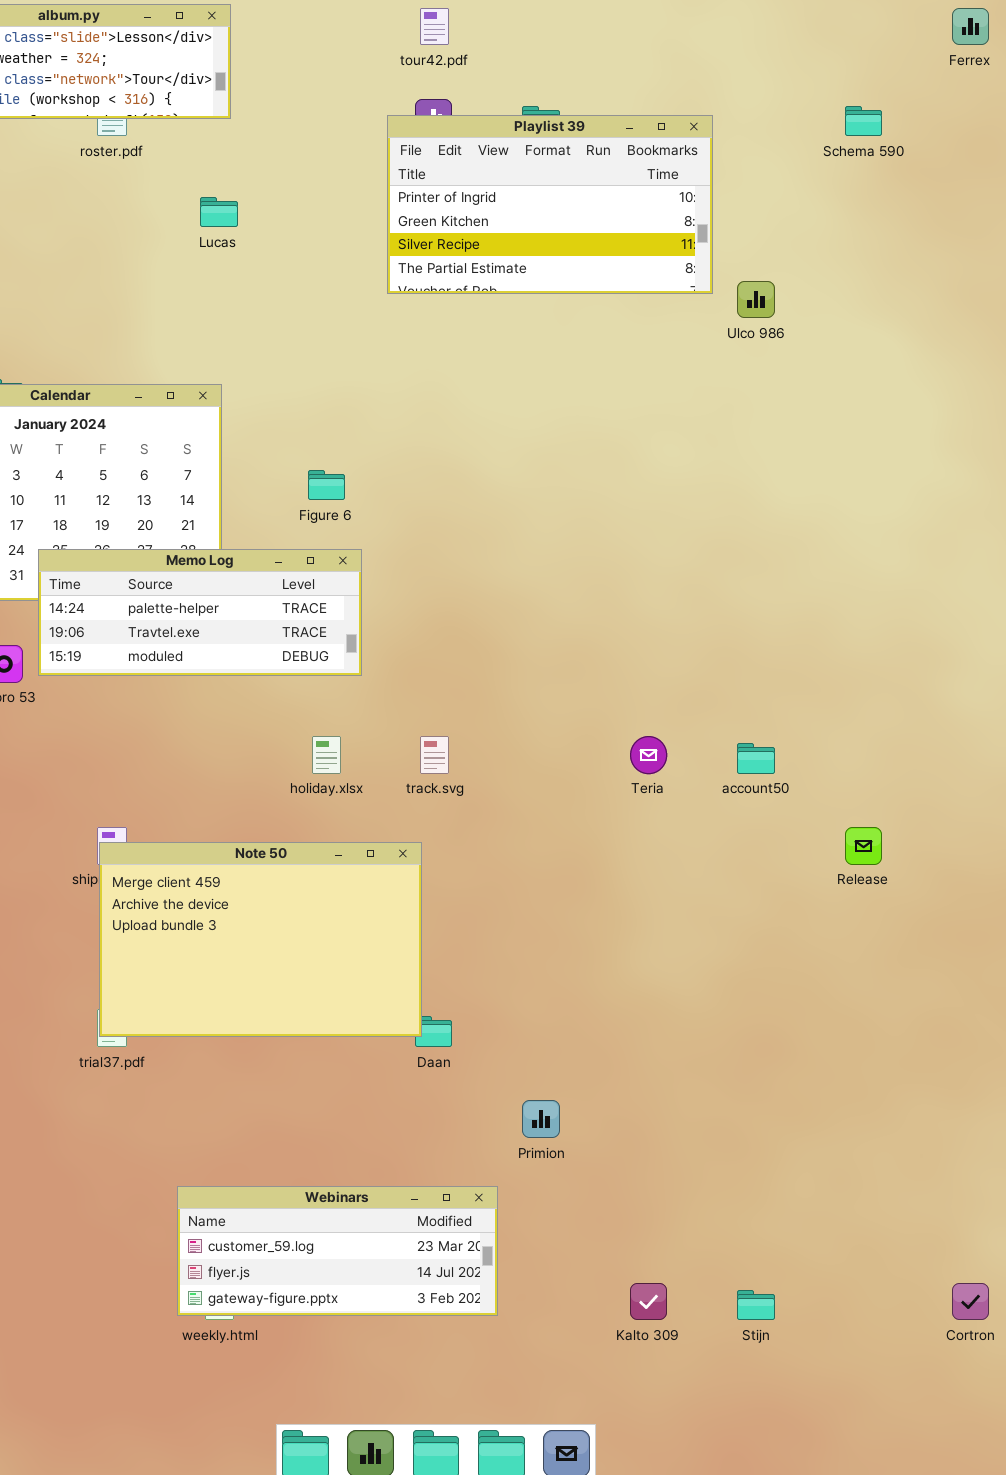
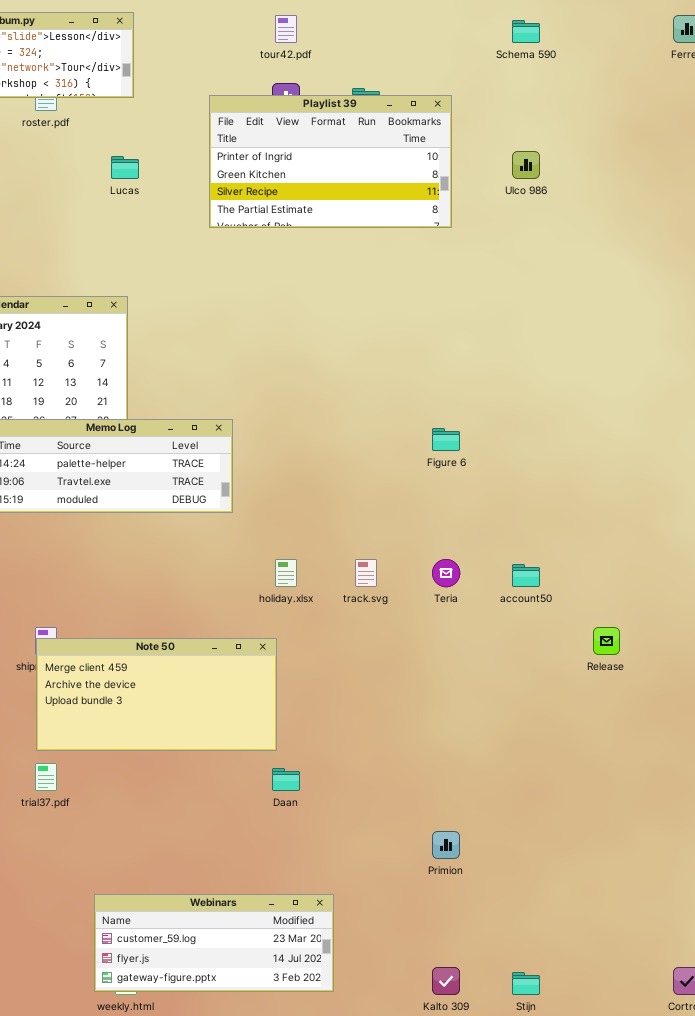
Schema 590: [845,106,882,136] -> [512,20,540,43], moved
Playlist 39: [387,115,713,294] -> [209,95,452,228], moved
Ulco 986: [737,281,775,318] -> [512,151,540,179], moved
Figure 6: [308,470,345,500] -> [432,428,460,451], moved
holiday.xlsx: [312,736,341,774] -> [275,559,297,587], moved
track.svg: [420,736,449,774] -> [355,559,377,587], moved
Note 50: [99,842,422,1037] -> [36,638,277,751], resized
Primion: [522,1100,560,1138] -> [432,831,460,859], moved

